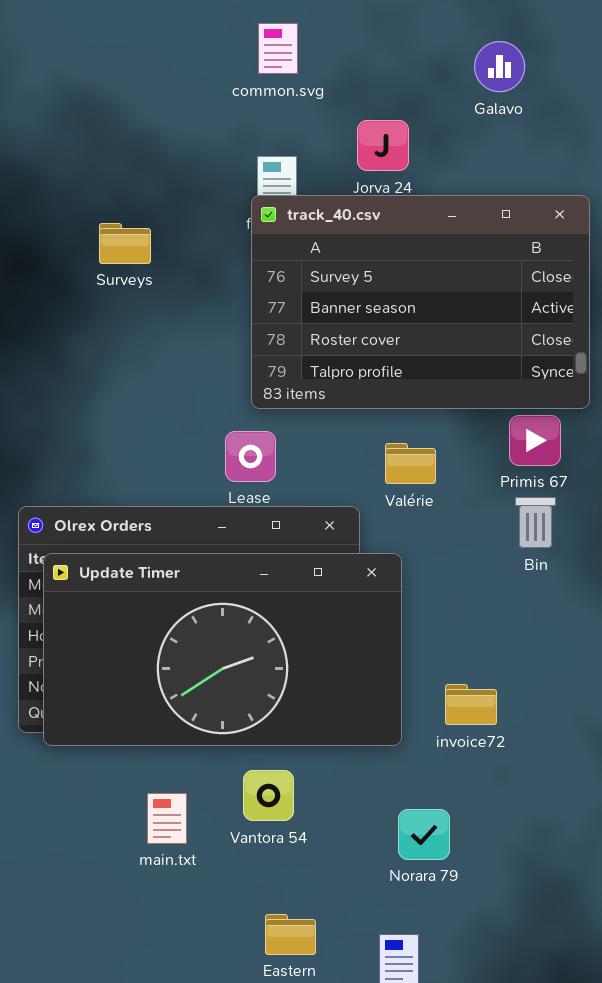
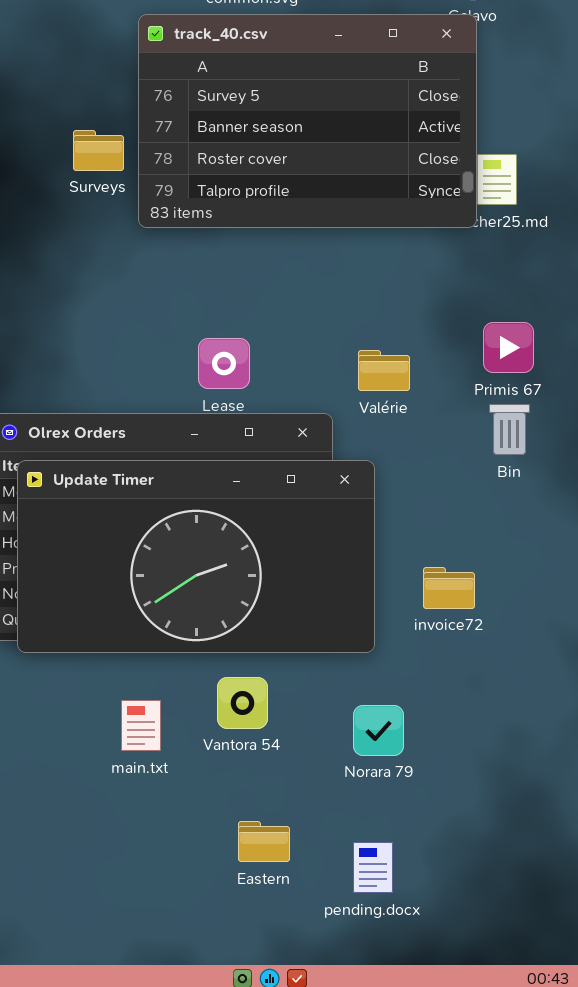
track_40.csv: [251,195,590,409] -> [138,14,477,228], moved
invoice72: [445,684,497,725] -> [423,567,475,609], moved
Norara 79: [398,809,450,860] -> [353,705,404,756], moved

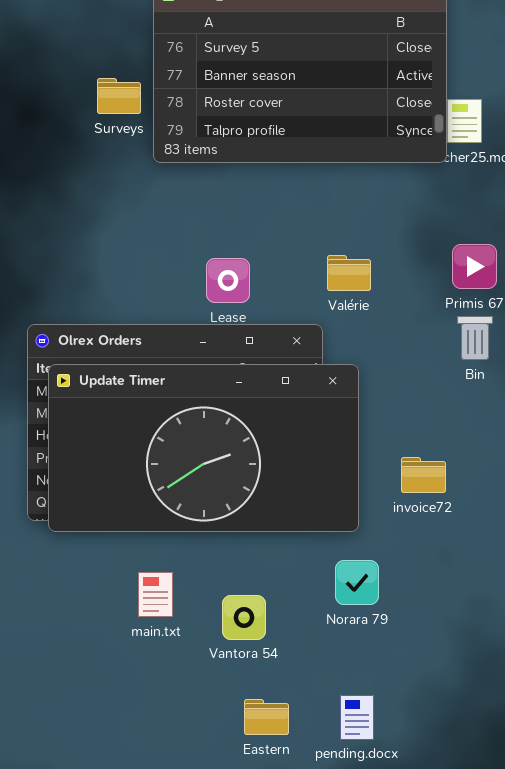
Valérie: [358,350,410,391] -> [327,255,371,291], moved
Vantora 54: [217,677,268,729] -> [222,595,266,640], moved
Norara 79: [353,705,404,756] -> [335,560,379,605], moved
Eastern: [238,821,290,862] -> [244,699,289,735], moved

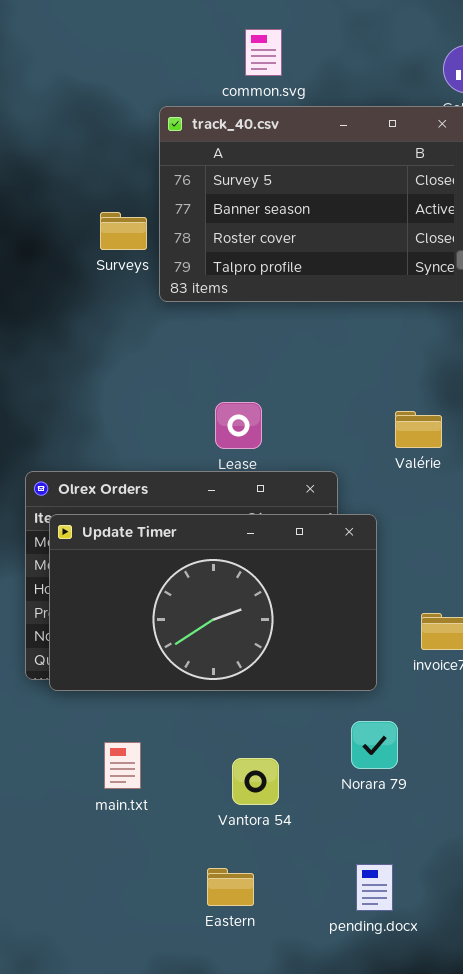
Valérie: [327,255,371,291] -> [395,411,442,448], moved
main.txt: [138,572,173,617] -> [104,742,141,789], moved
Eastern: [244,699,289,735] -> [207,868,254,906], moved

